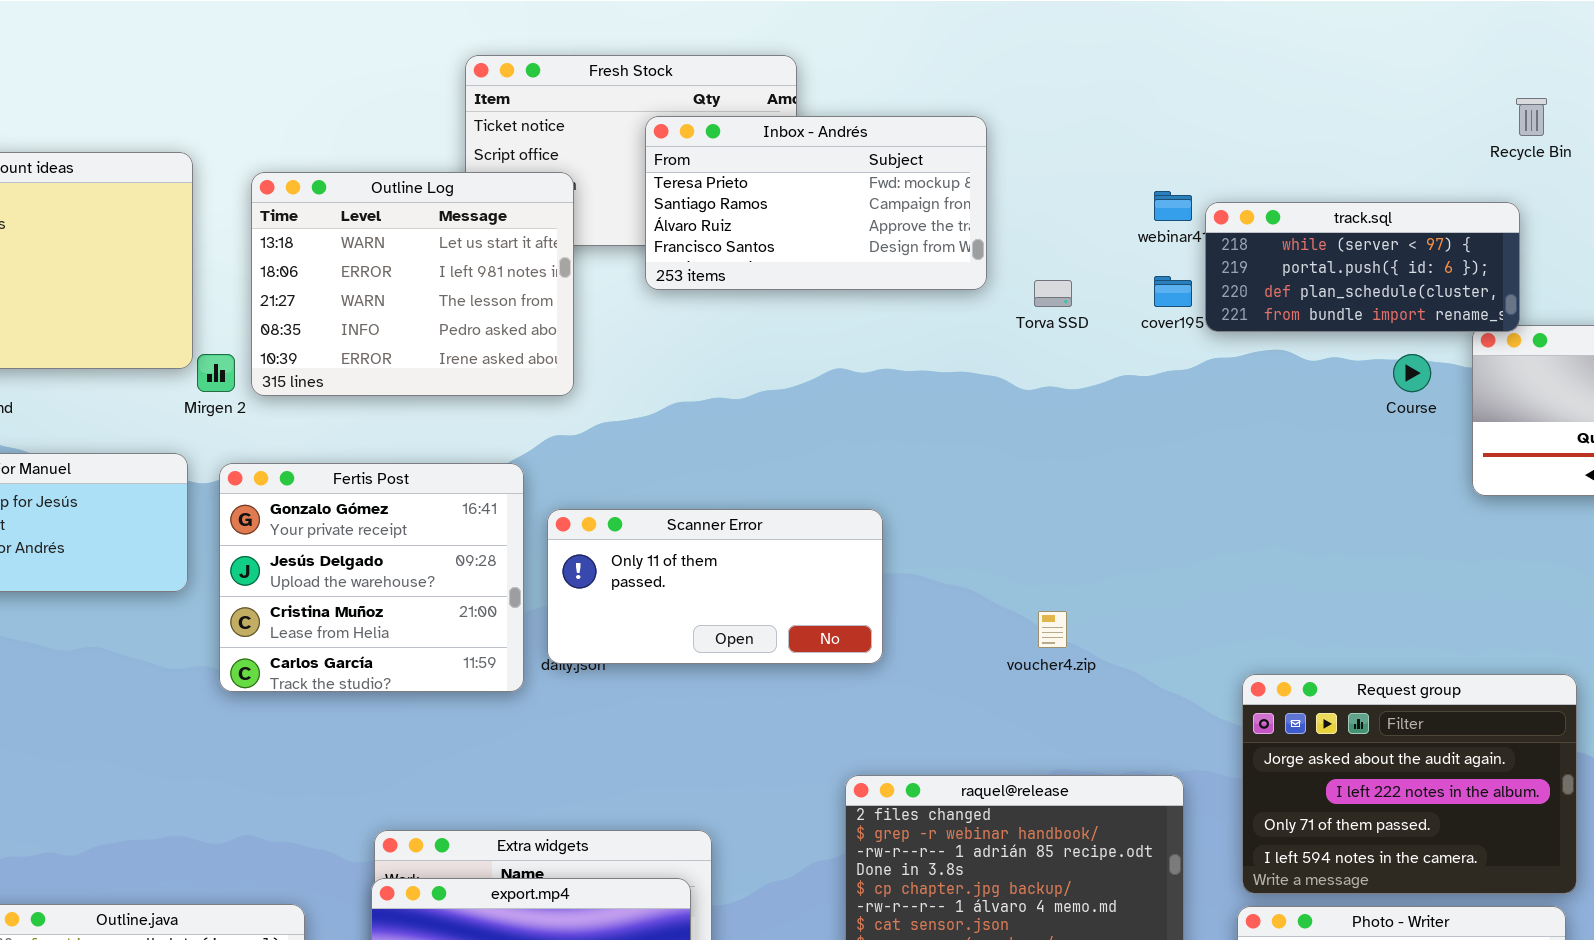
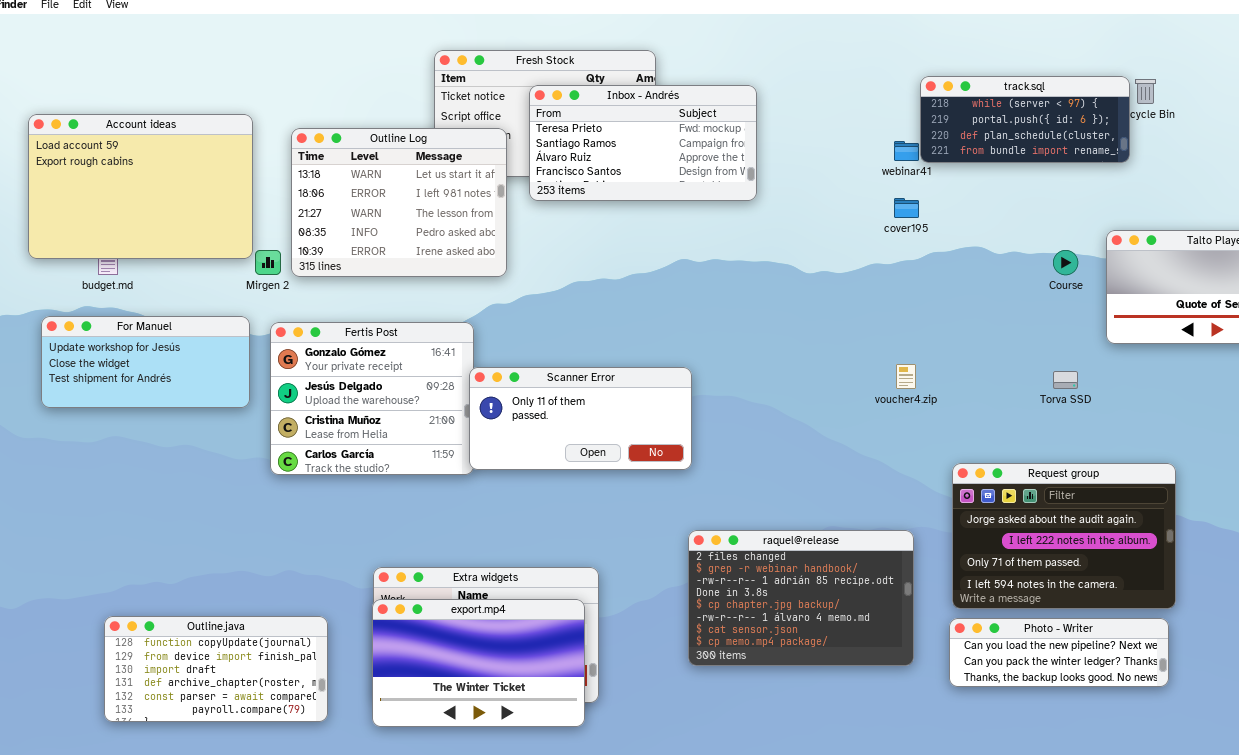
Inbox - Andrés: [645,116,987,290] -> [529,85,757,201], moved
track.sql: [1205,202,1520,332] -> [920,76,1130,163], moved
Torva SSD: [1034,280,1072,307] -> [1053,371,1078,389], moved
Scanner Error: [547,509,883,664] -> [469,367,692,470], moved
voucher4.zip: [1038,611,1067,648] -> [896,364,916,389], moved

